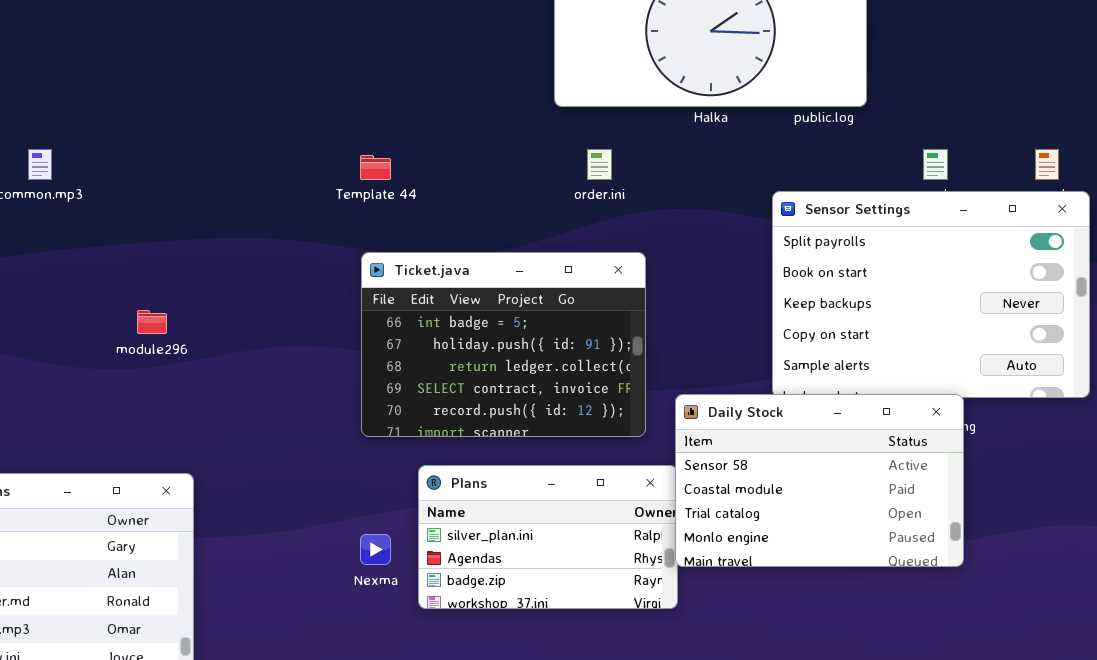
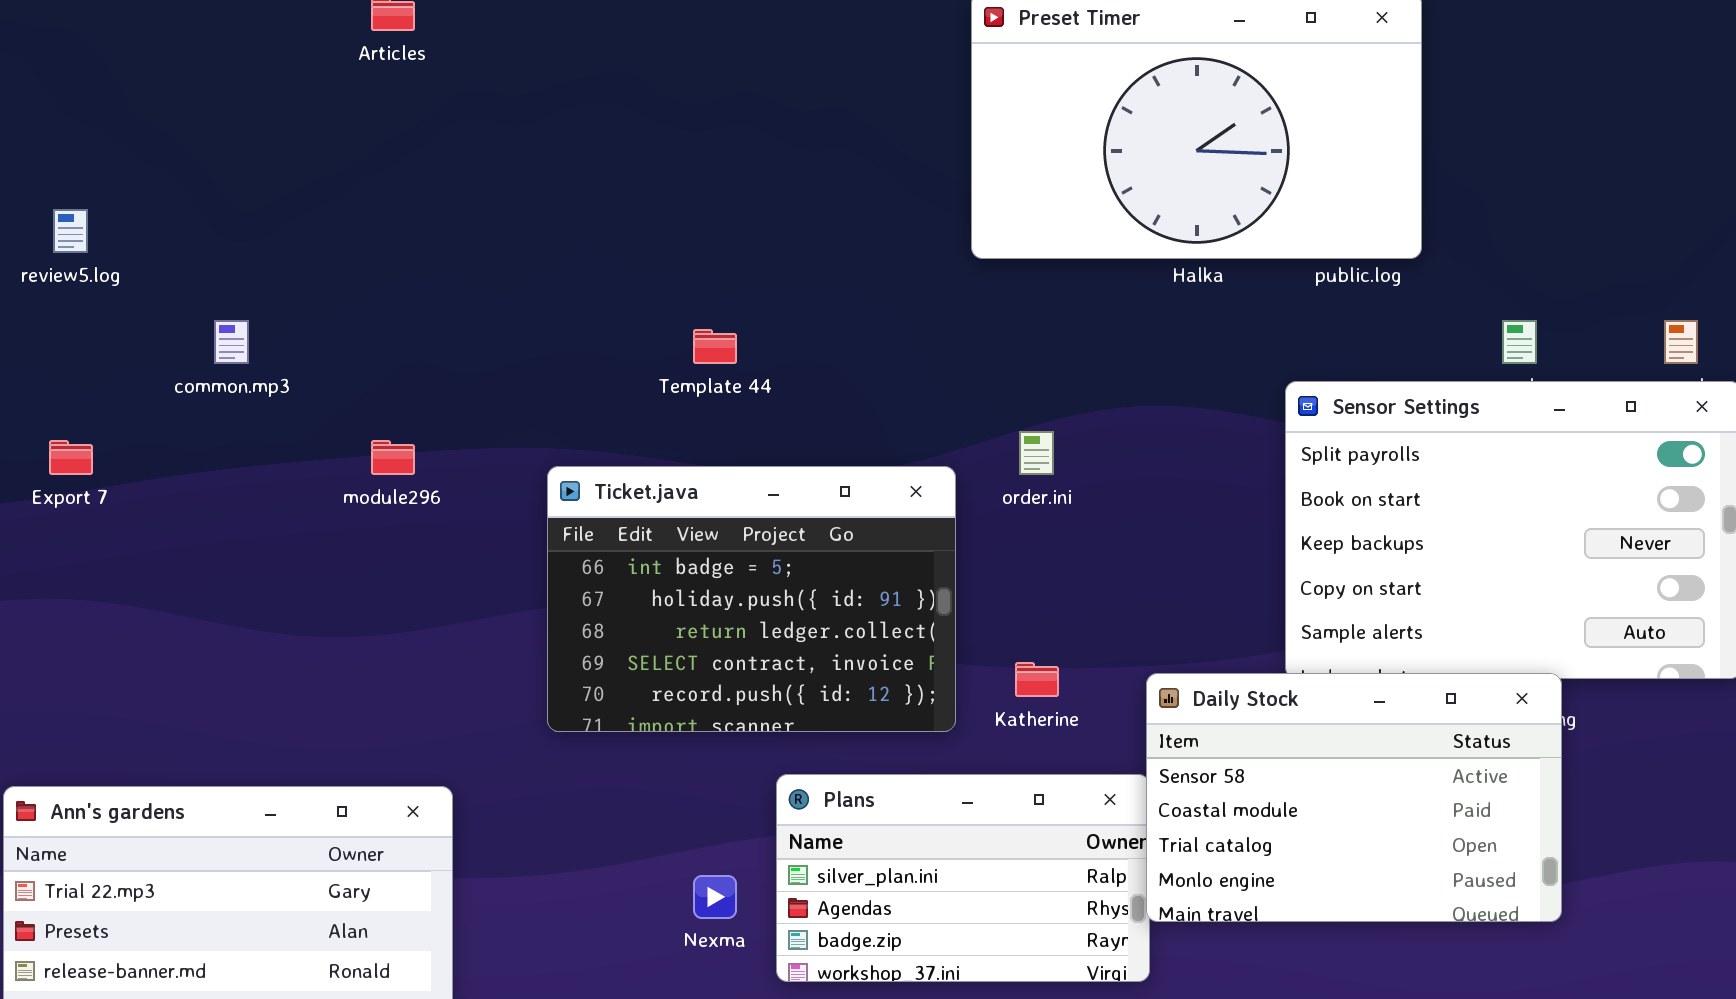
order.ini: [587,149,612,180] -> [1019,431,1054,475], moved
Ticket.java: [361,252,646,437] -> [547,466,956,732], moved
module296: [137,310,167,334] -> [371,440,415,475], moved

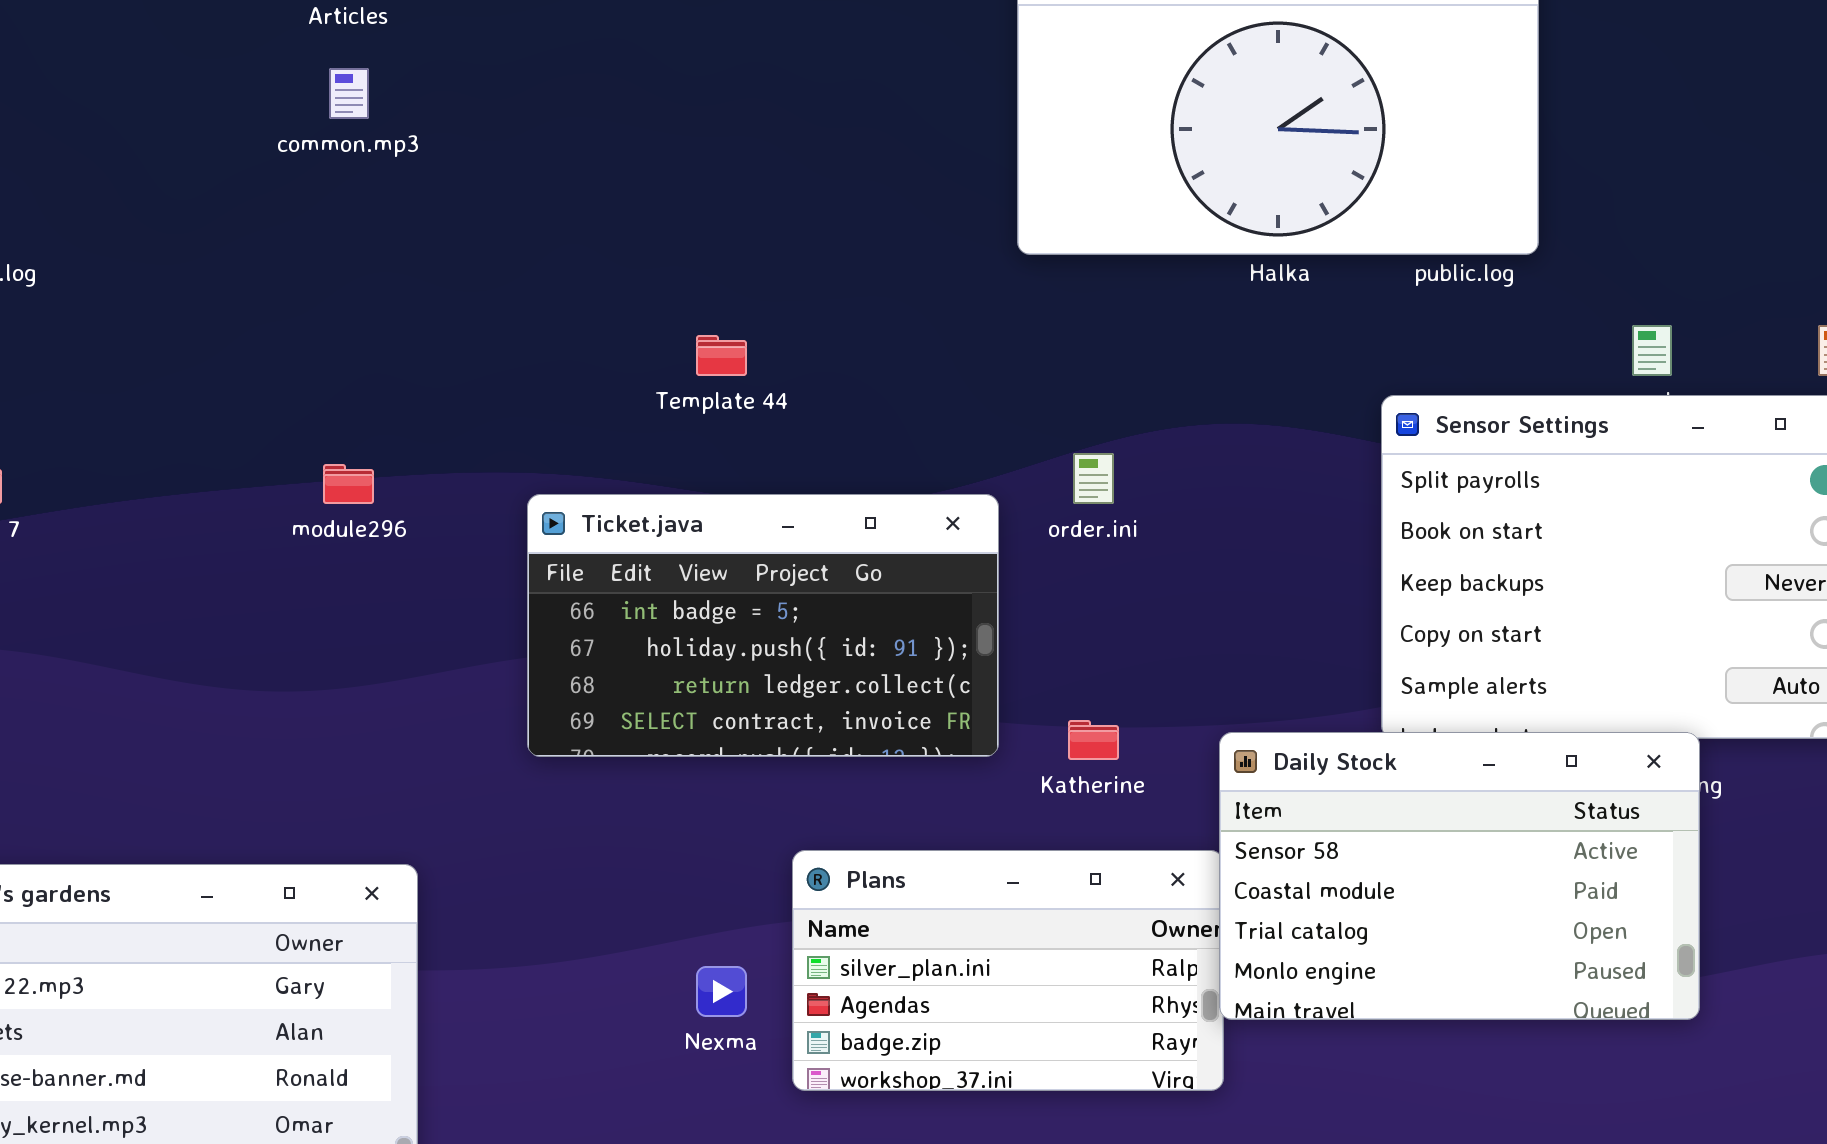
common.mp3: [214,320,249,364] -> [329,68,369,119], moved
Ticket.java: [547,466,956,732] -> [527,494,999,757], resized

